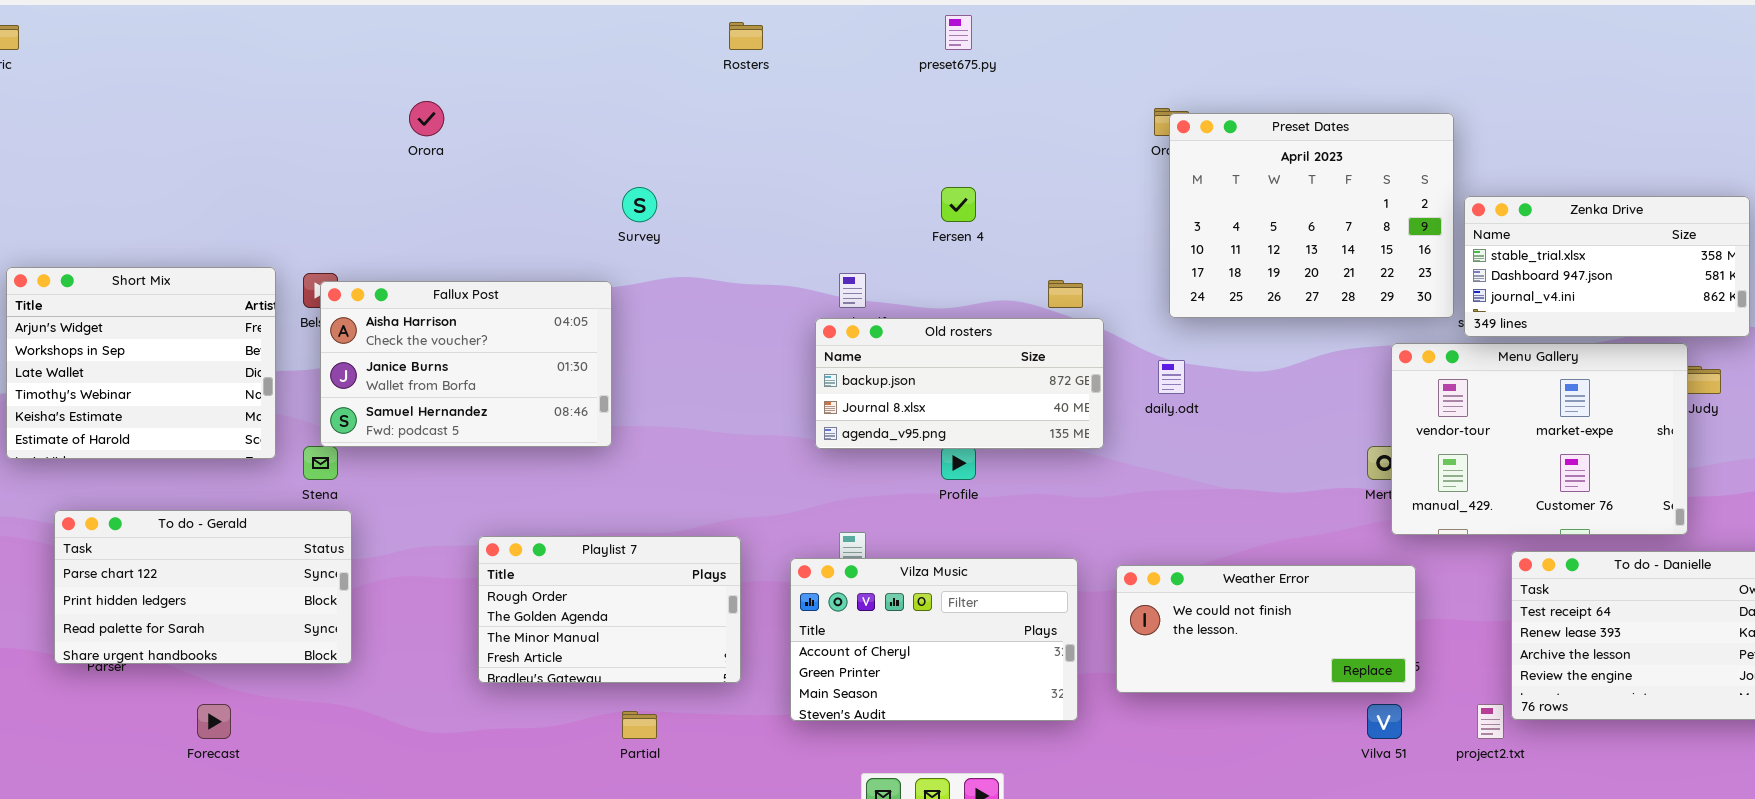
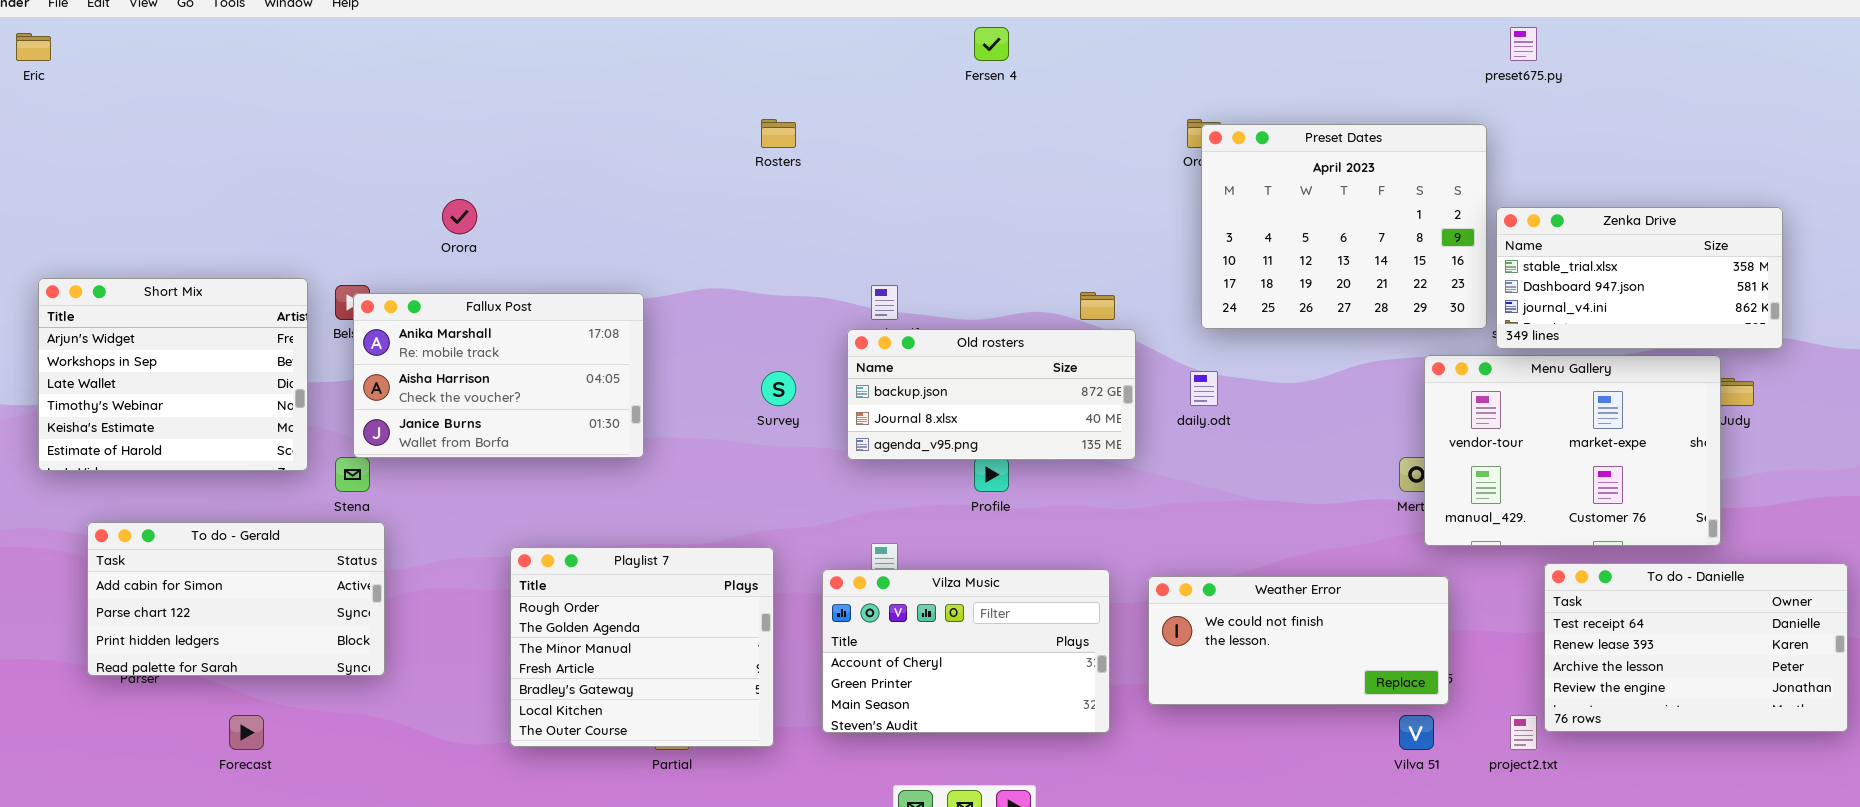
preset675.py: [945,15,972,50] -> [1510,27,1537,61], moved
Rosters: [729,22,763,50] -> [761,119,796,148], moved
Orora: [409,101,444,136] -> [442,199,477,234], moved
Survey: [622,187,657,222] -> [761,371,796,406], moved
Fersen 4: [941,187,976,222] -> [974,27,1009,61], moved
Fallux Post: [320,281,612,447] -> [353,293,644,458], scrolled up 1 row
To do - Gerald: [54,510,352,664] -> [87,522,385,676], scrolled up 1 row
Playlist 7: [478,536,741,683] -> [510,547,774,747], resized

